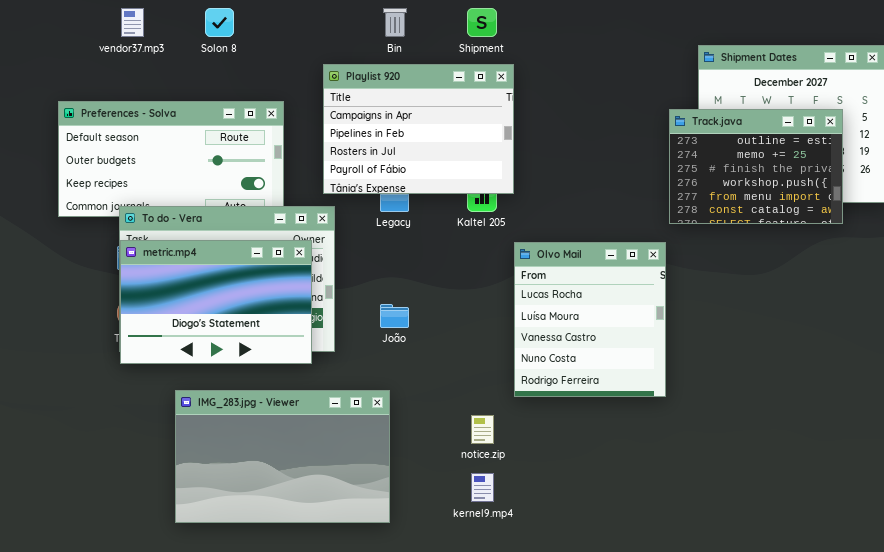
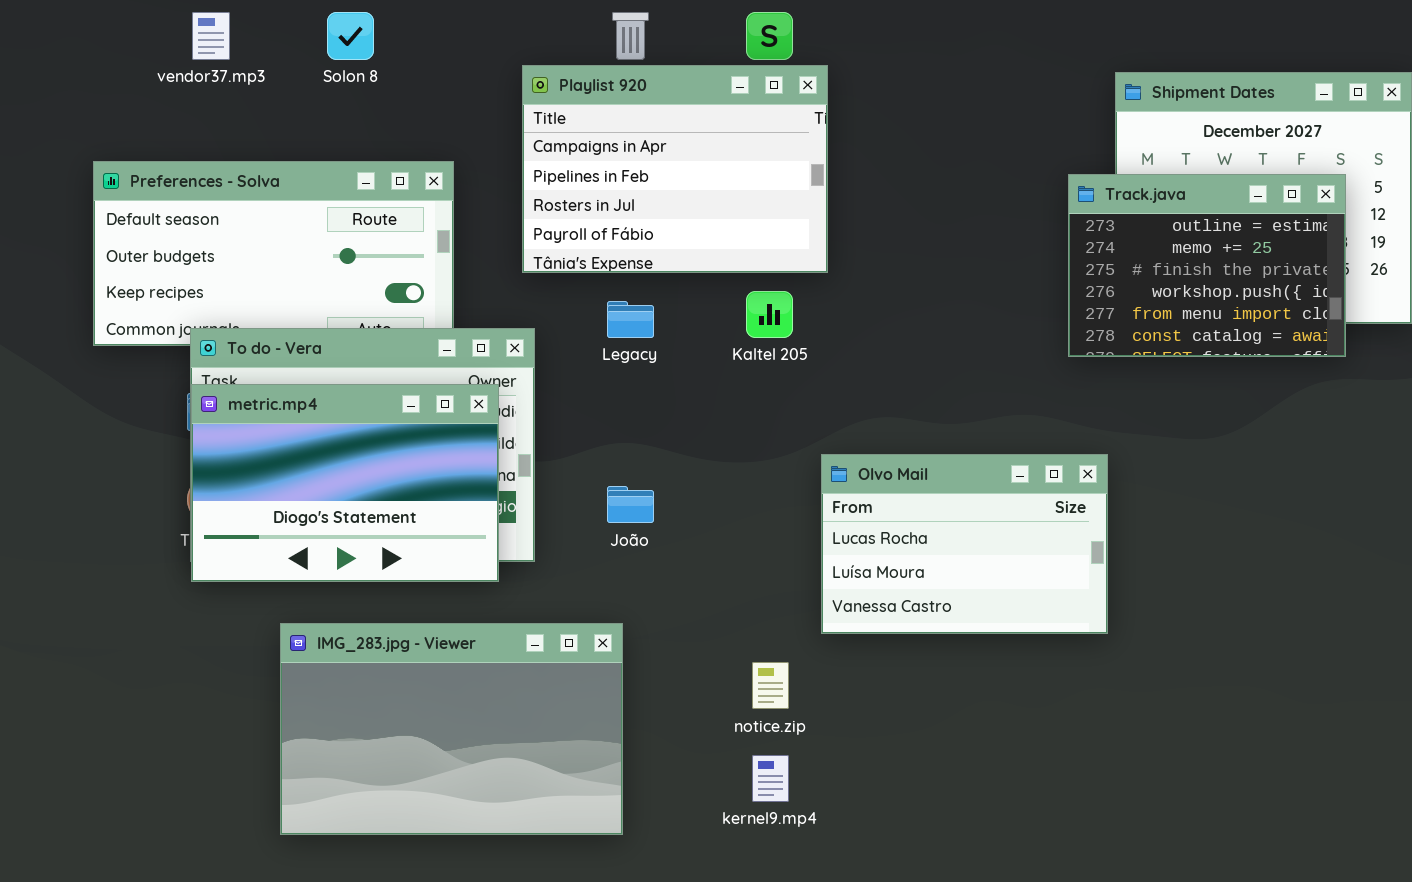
Playlist 920: [323,64,514,194] -> [522,65,828,273], moved
Olvo Mail: [514,242,666,397] -> [821,454,1108,634], resized

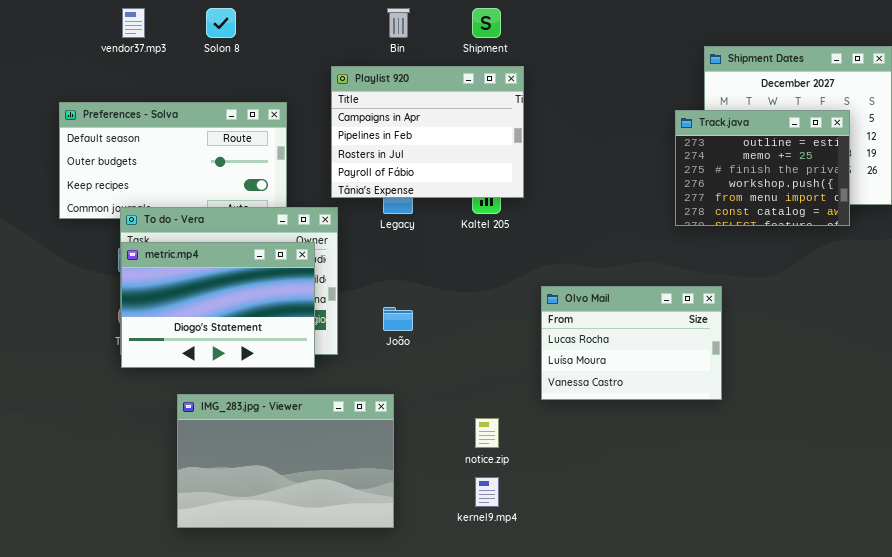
Playlist 920: [522,65,828,273] -> [331,66,524,198], moved
Olvo Mail: [821,454,1108,634] -> [541,286,722,400], moved

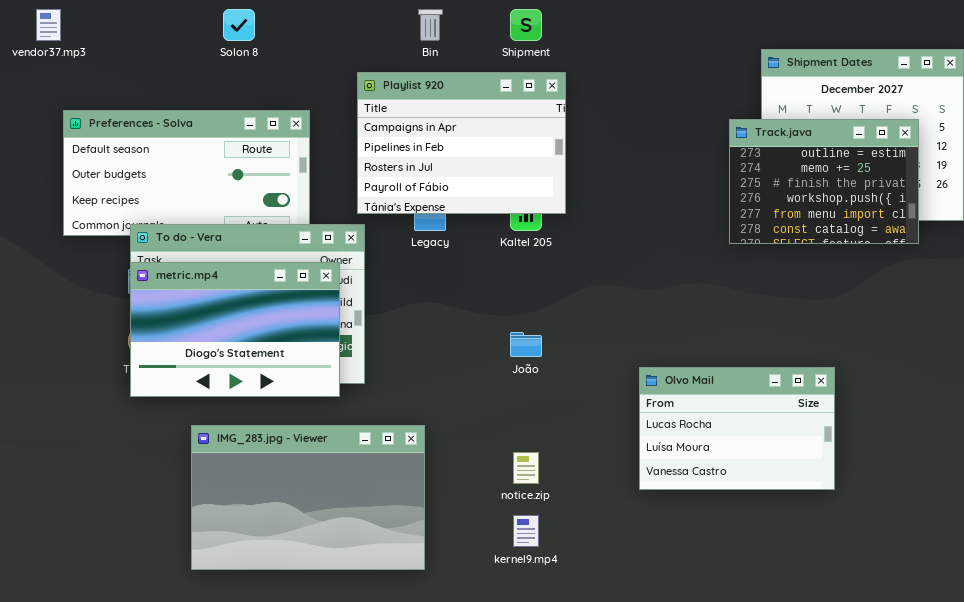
vendor37.mp3: [122,8,145,38] -> [36,9,61,41], moved
Olvo Mail: [541,286,722,400] -> [639,367,835,490], moved
João: [383,307,413,331] -> [510,332,542,357], moved

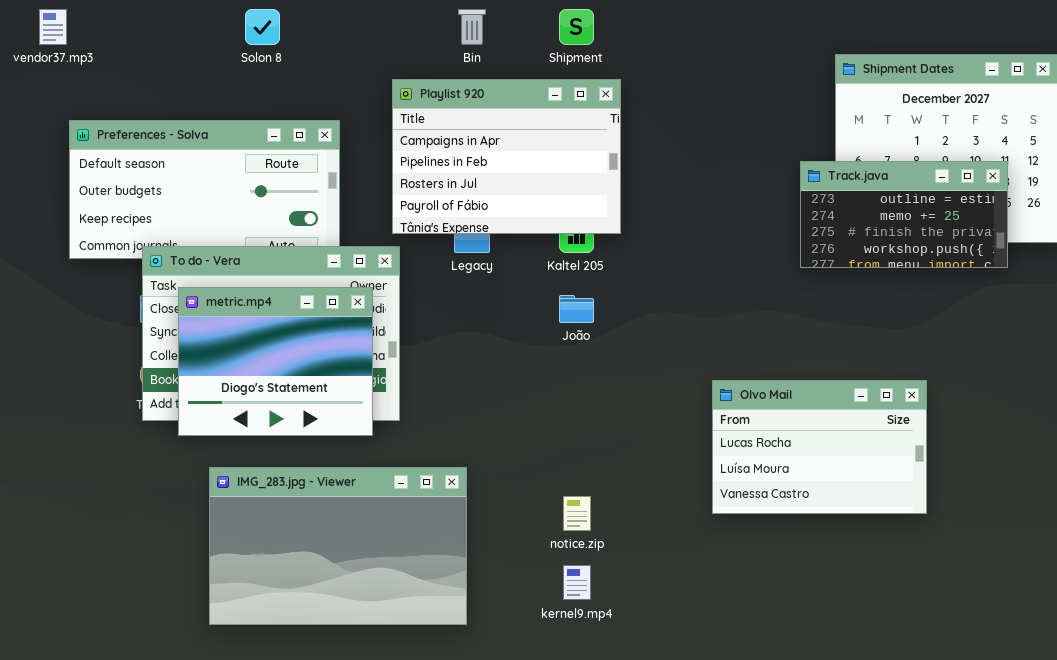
Track.java: [729,119,919,244] -> [800,161,1008,268], resized
metric.mp4: [130,262,340,397] -> [178,287,373,436], resized
João: [510,332,542,357] -> [559,295,594,323], moved
Olvo Mail: [639,367,835,490] -> [712,380,927,514], moved

